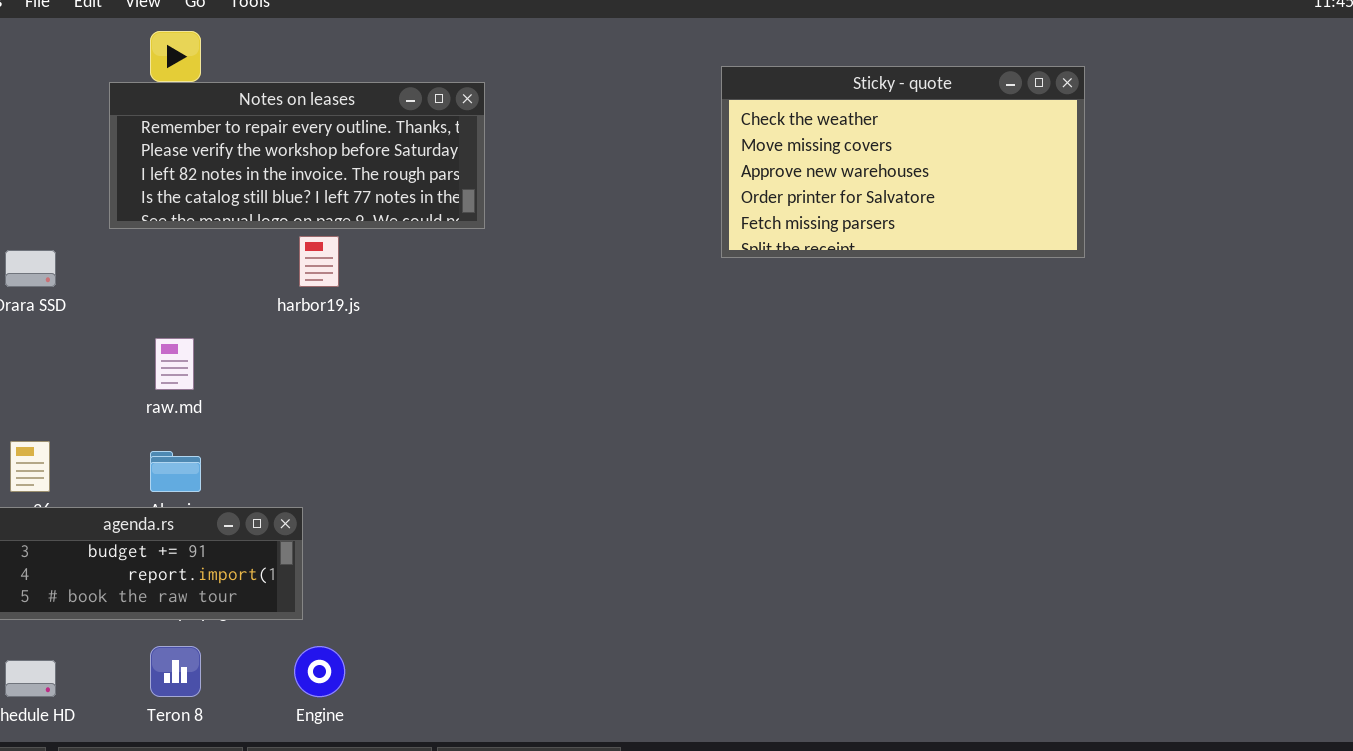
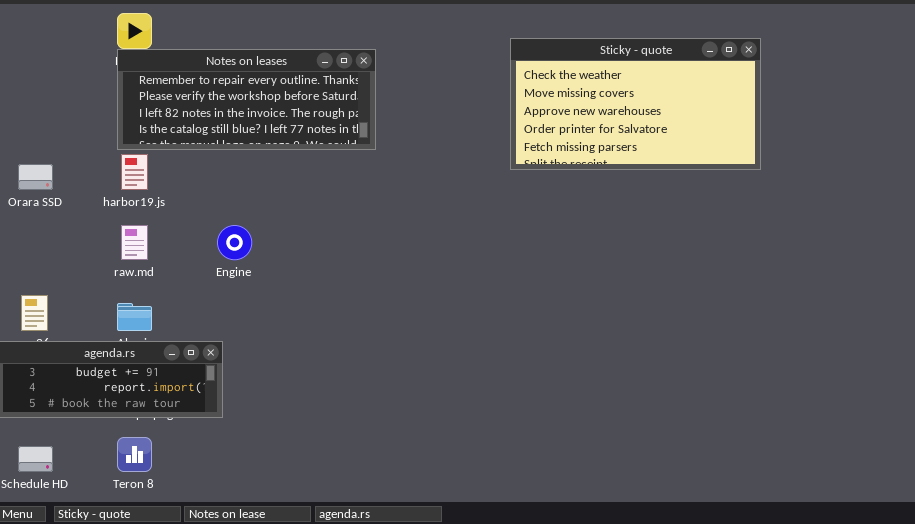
Notes on leases: [109,82,485,229] -> [117,49,376,150], moved
harbor19.js: [299,236,339,287] -> [121,154,148,190], moved
Engine: [294,646,345,697] -> [217,225,252,260], moved

